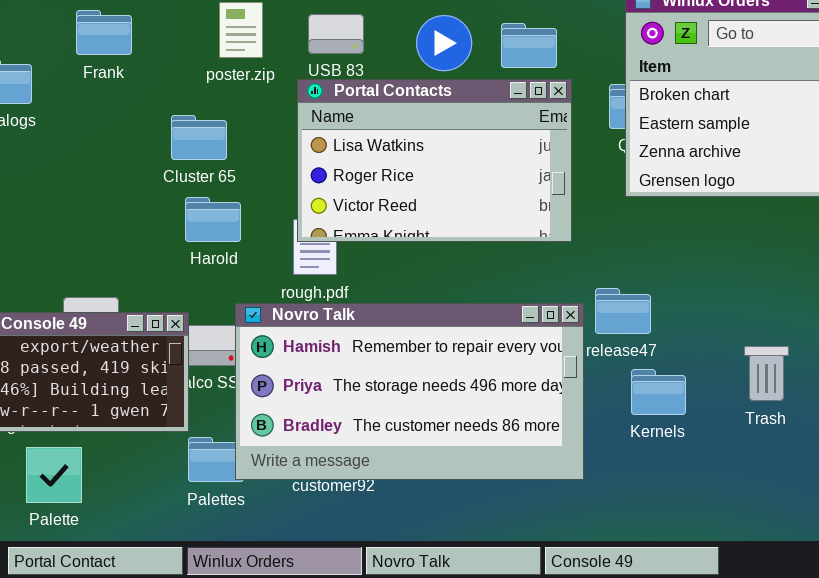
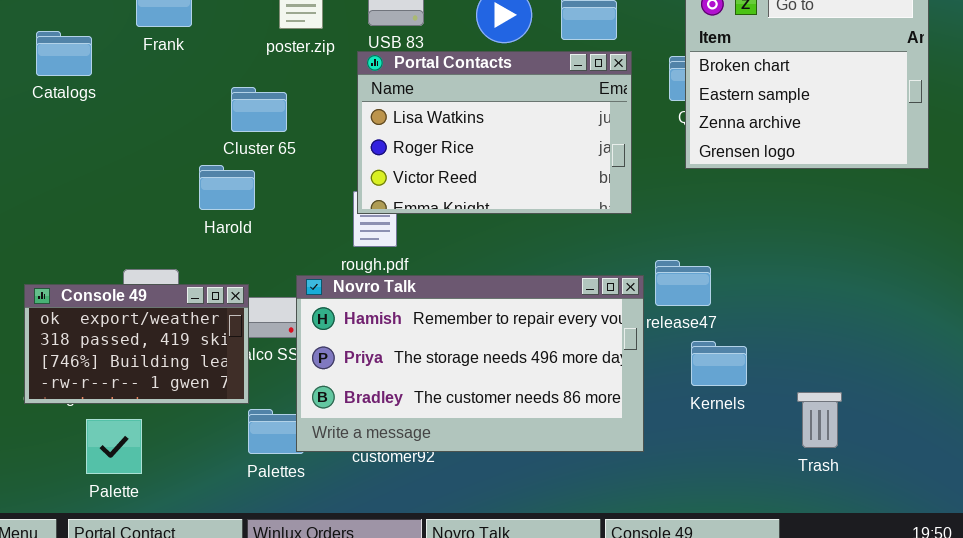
Harold: [185,197,241,242] -> [199,165,255,210], moved
Trash: [744,346,789,401] -> [797,392,842,448], moved

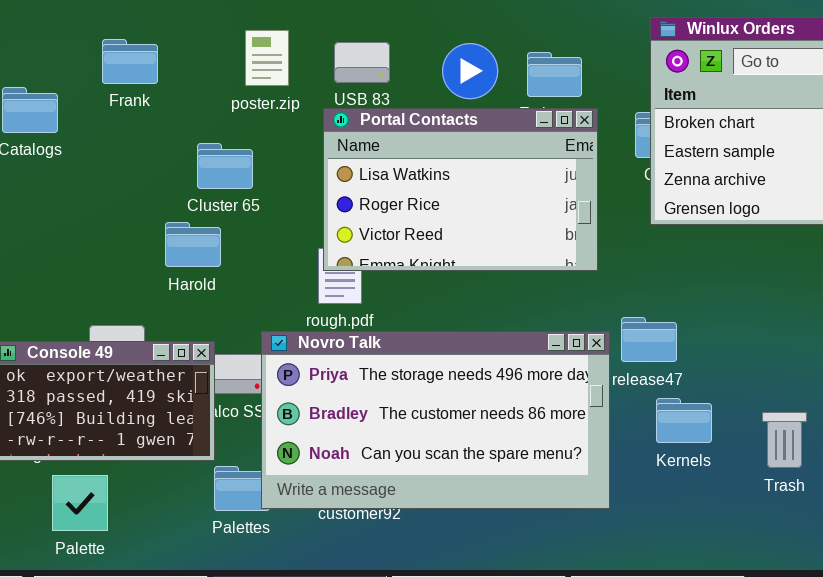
Novro Talk: [296,275,644,452] -> [261,331,610,509], scrolled down 1 row
Trash: [797,392,842,448] -> [762,412,807,468], moved

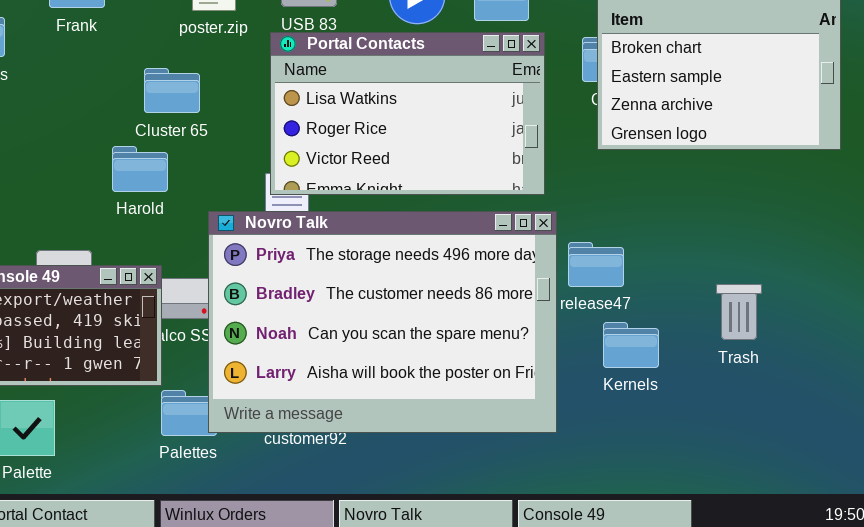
Novro Talk: [261,331,610,509] -> [208,211,557,433], resized
Trash: [762,412,807,468] -> [716,284,762,340], moved

